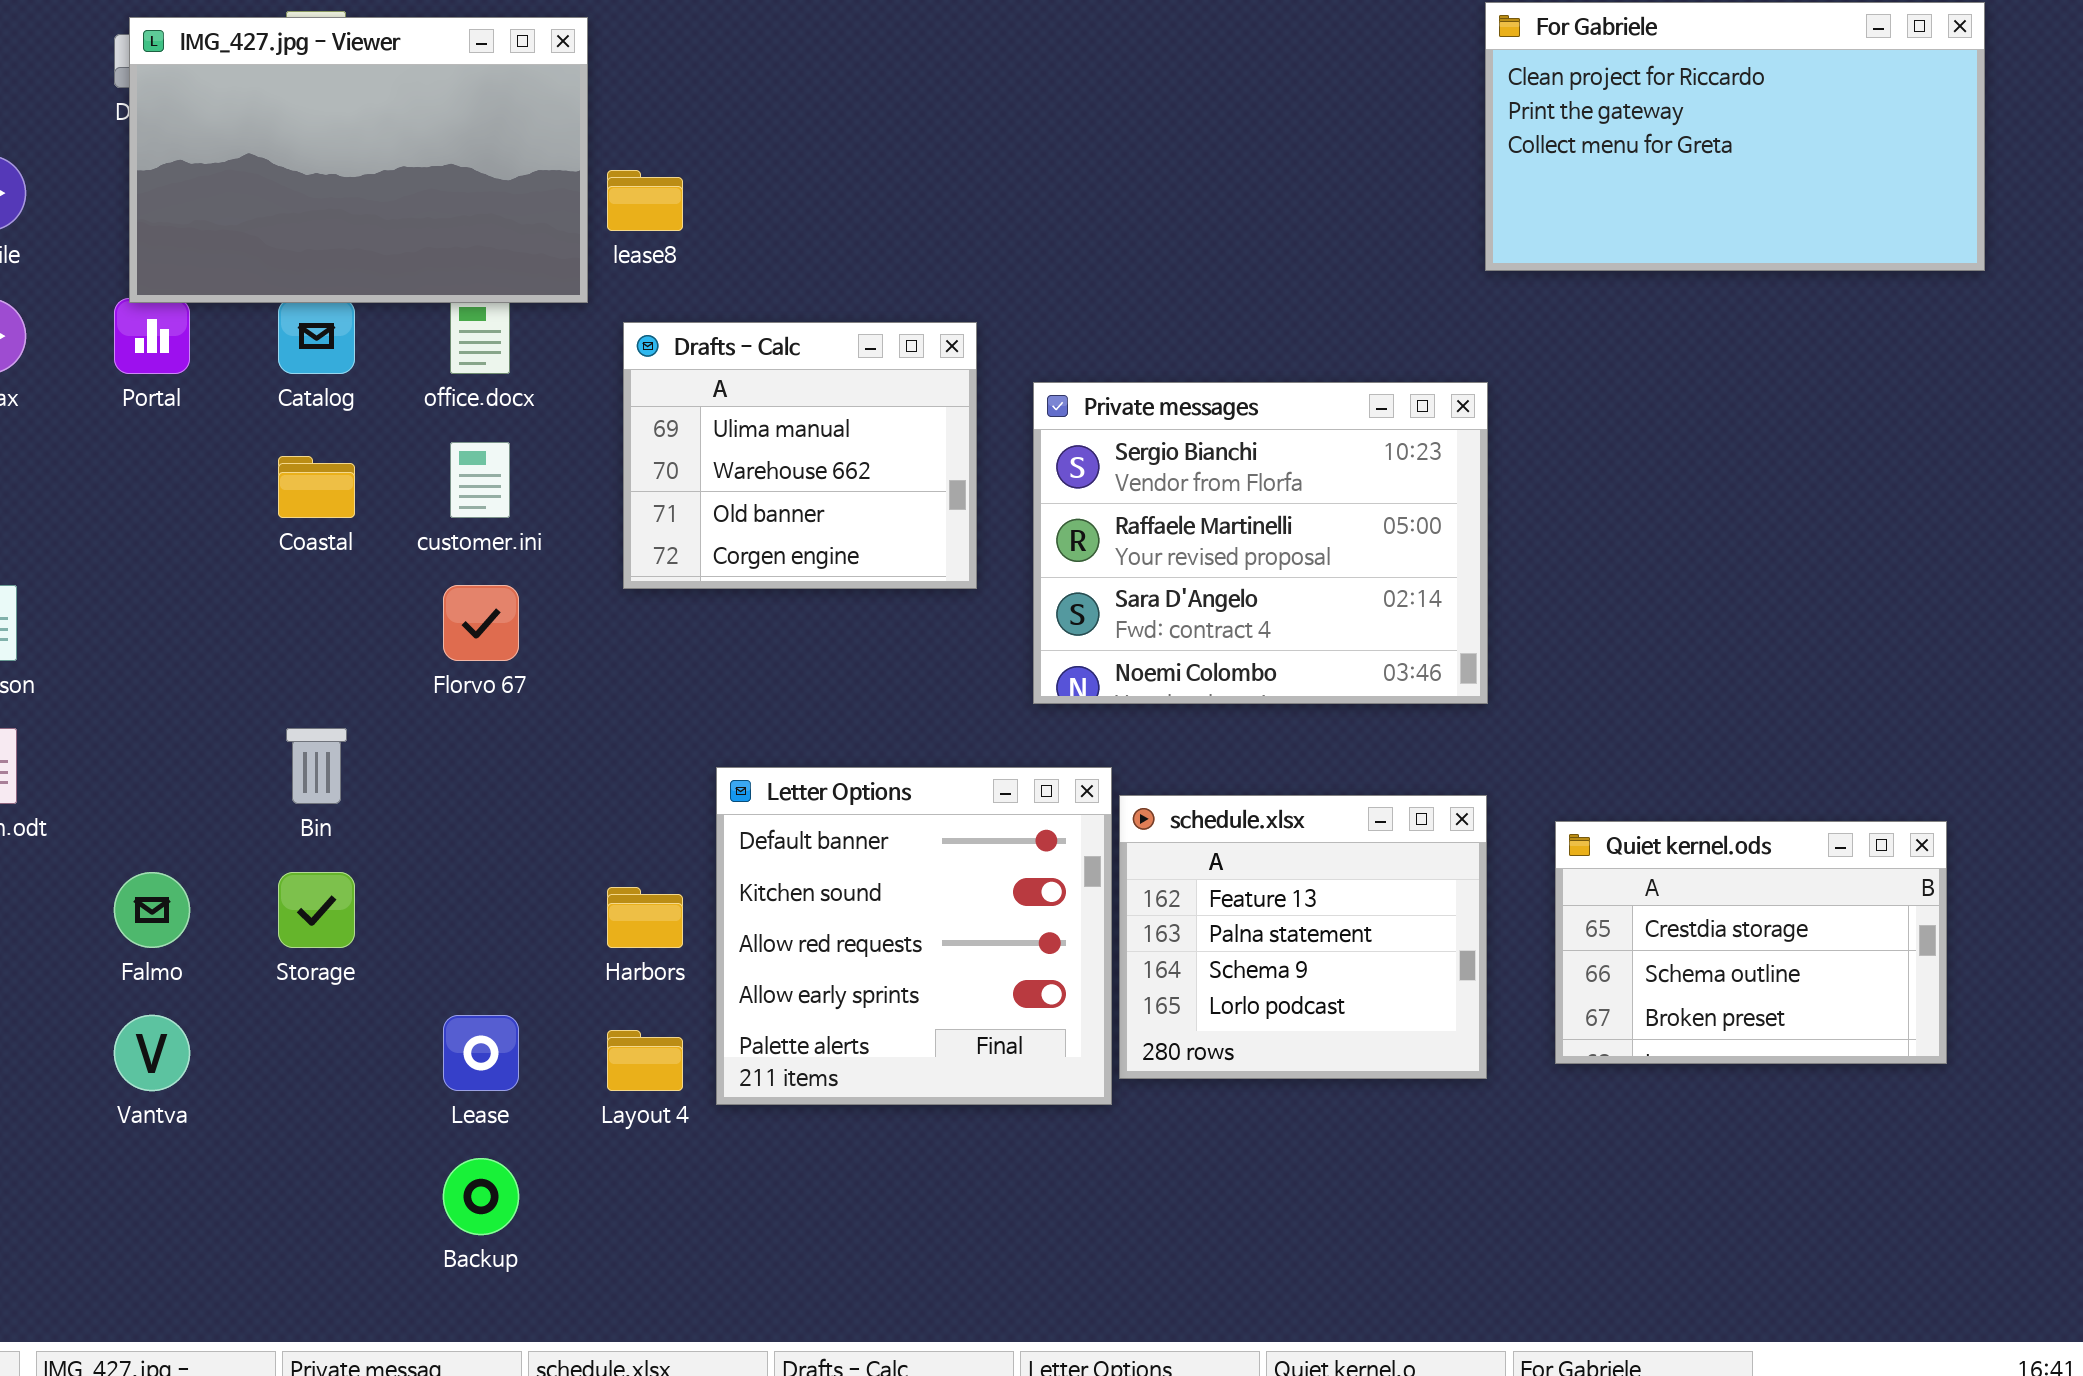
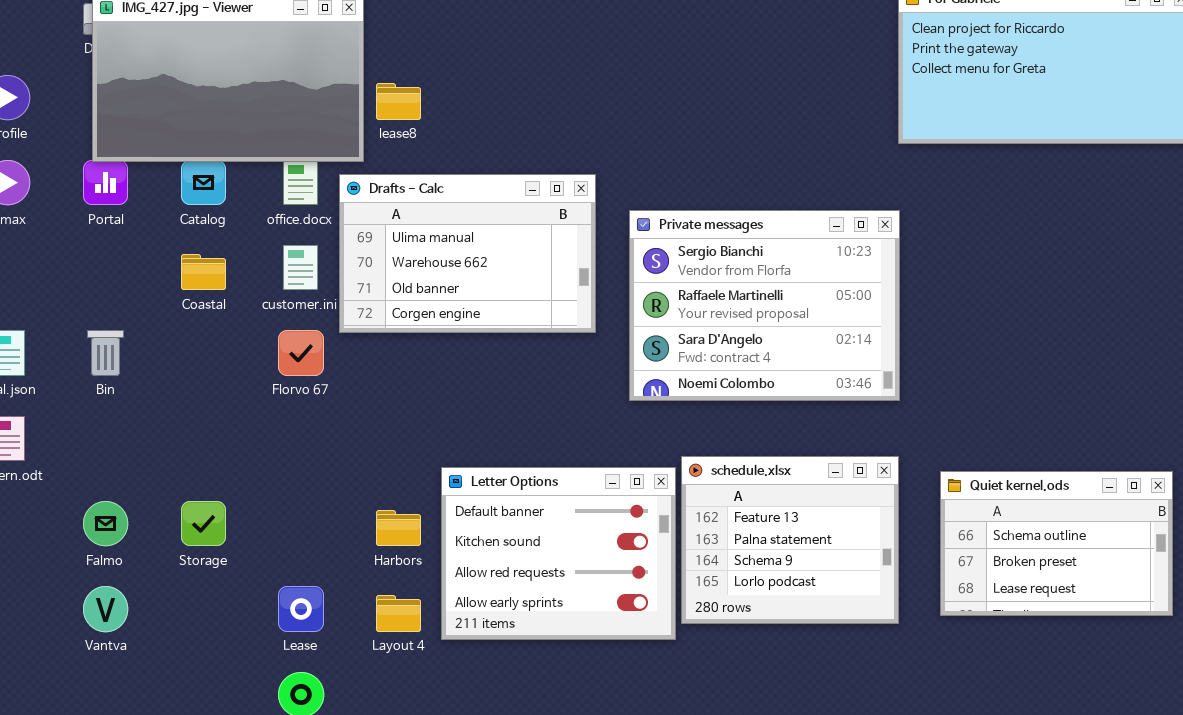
Drafts - Calc: [623,322,977,589] -> [339,174,596,333], resized
Bin: [286,728,347,804] -> [87,330,124,376], moved
Letter Options: [716,767,1112,1105] -> [441,467,676,640], resized
Quiet kernel.ods: [1555,821,1947,1064] -> [940,471,1173,616], scrolled down 1 row

